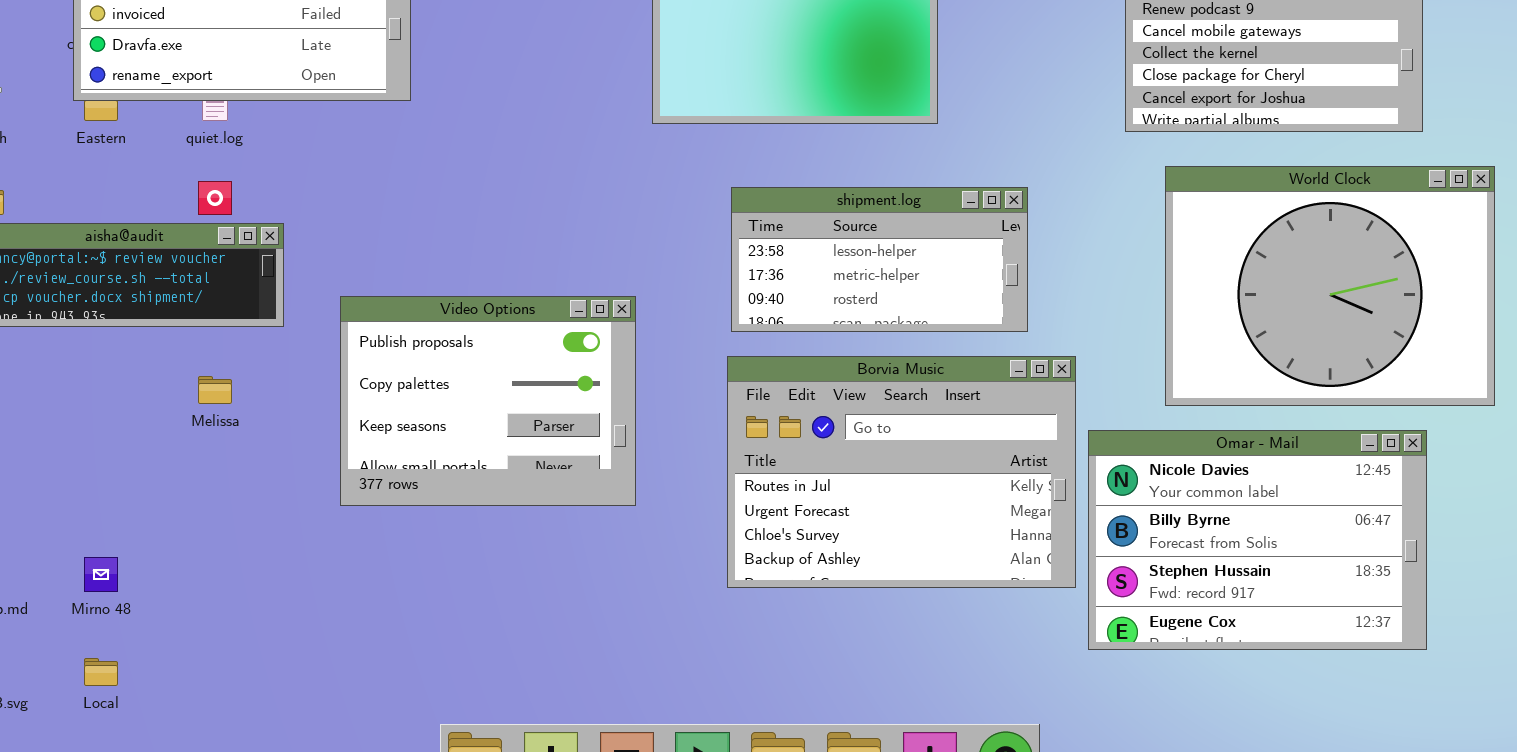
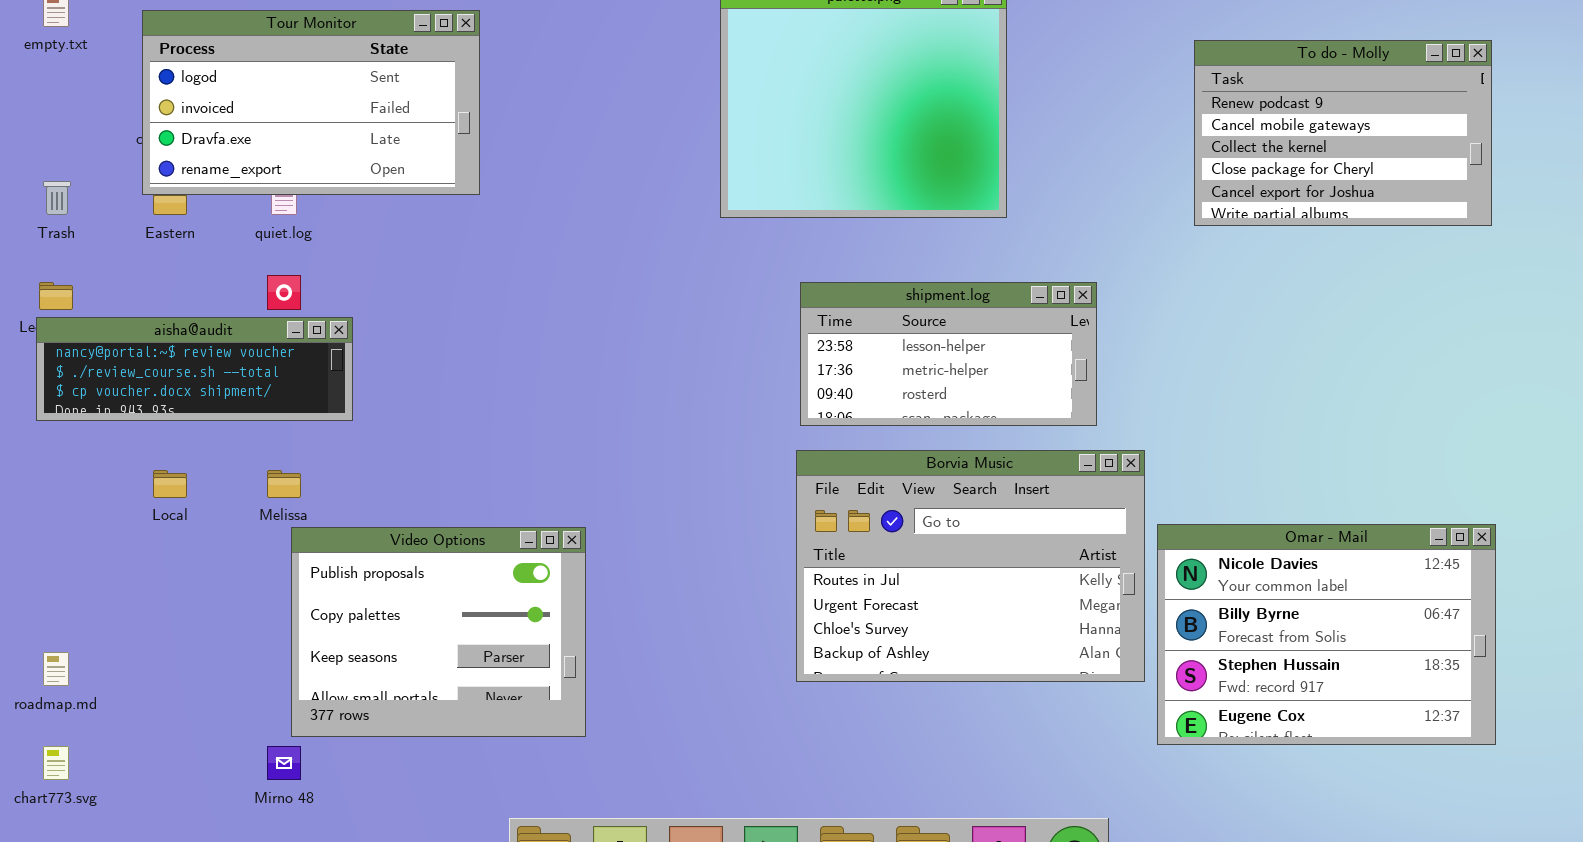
World Clock: [1165,166,1495,406] -> none, closed
Video Options: [340,296,636,506] -> [291,527,586,737], moved
Mirno 48: [84,557,118,592] -> [267,746,301,780], moved
Local: [84,658,118,686] -> [153,470,187,498], moved

